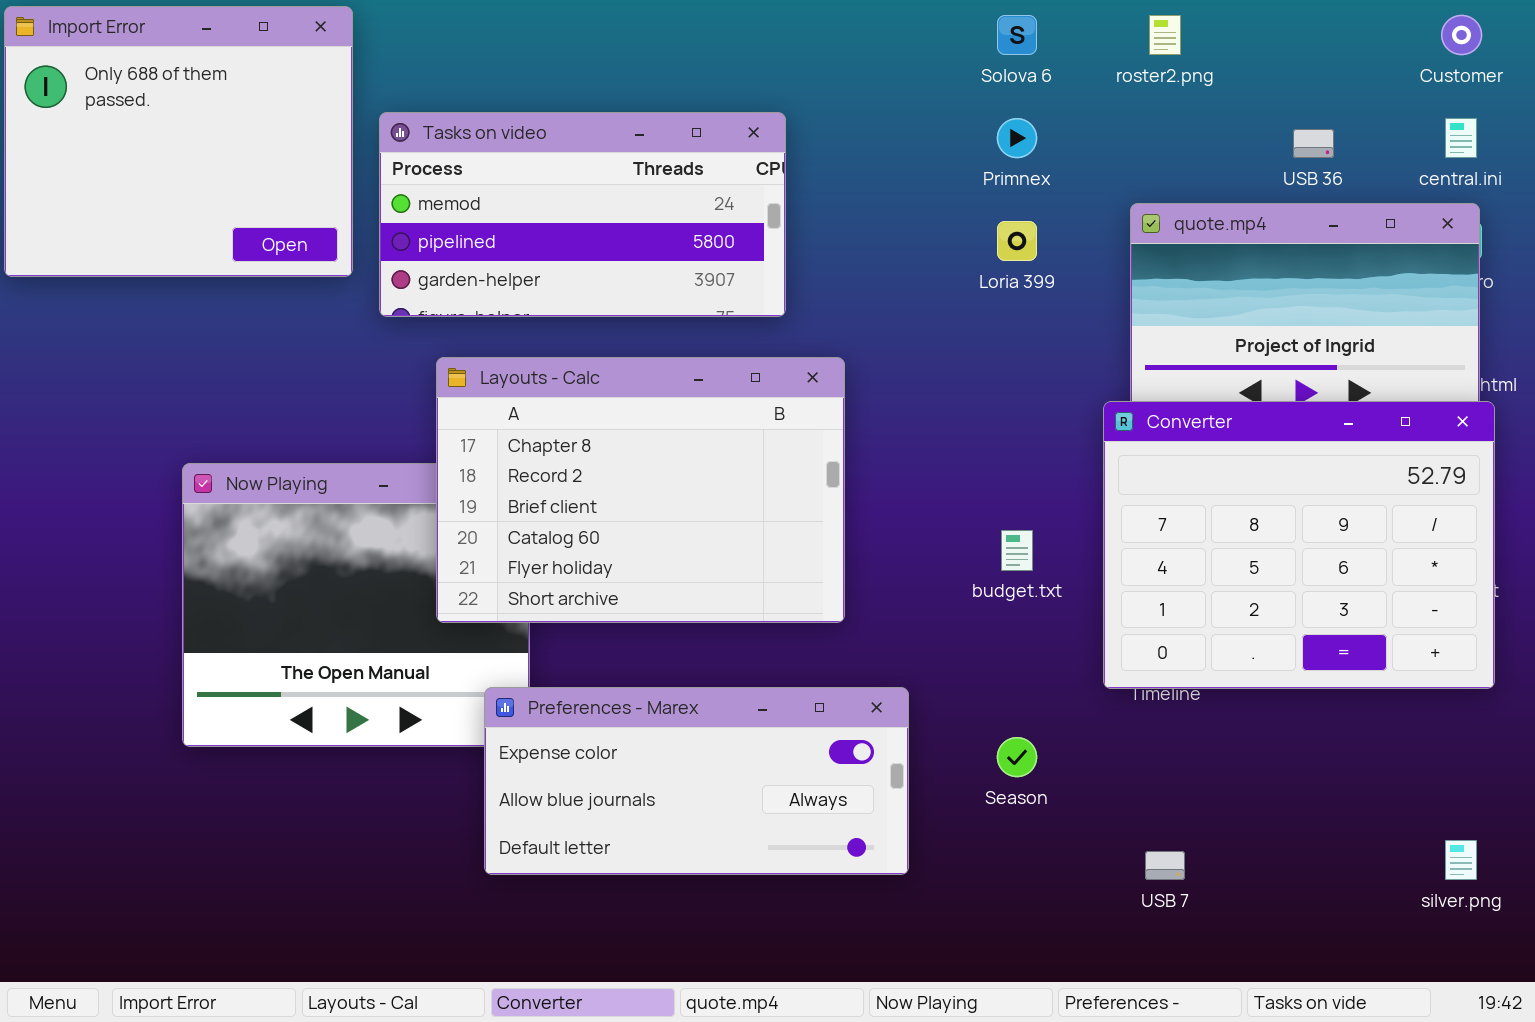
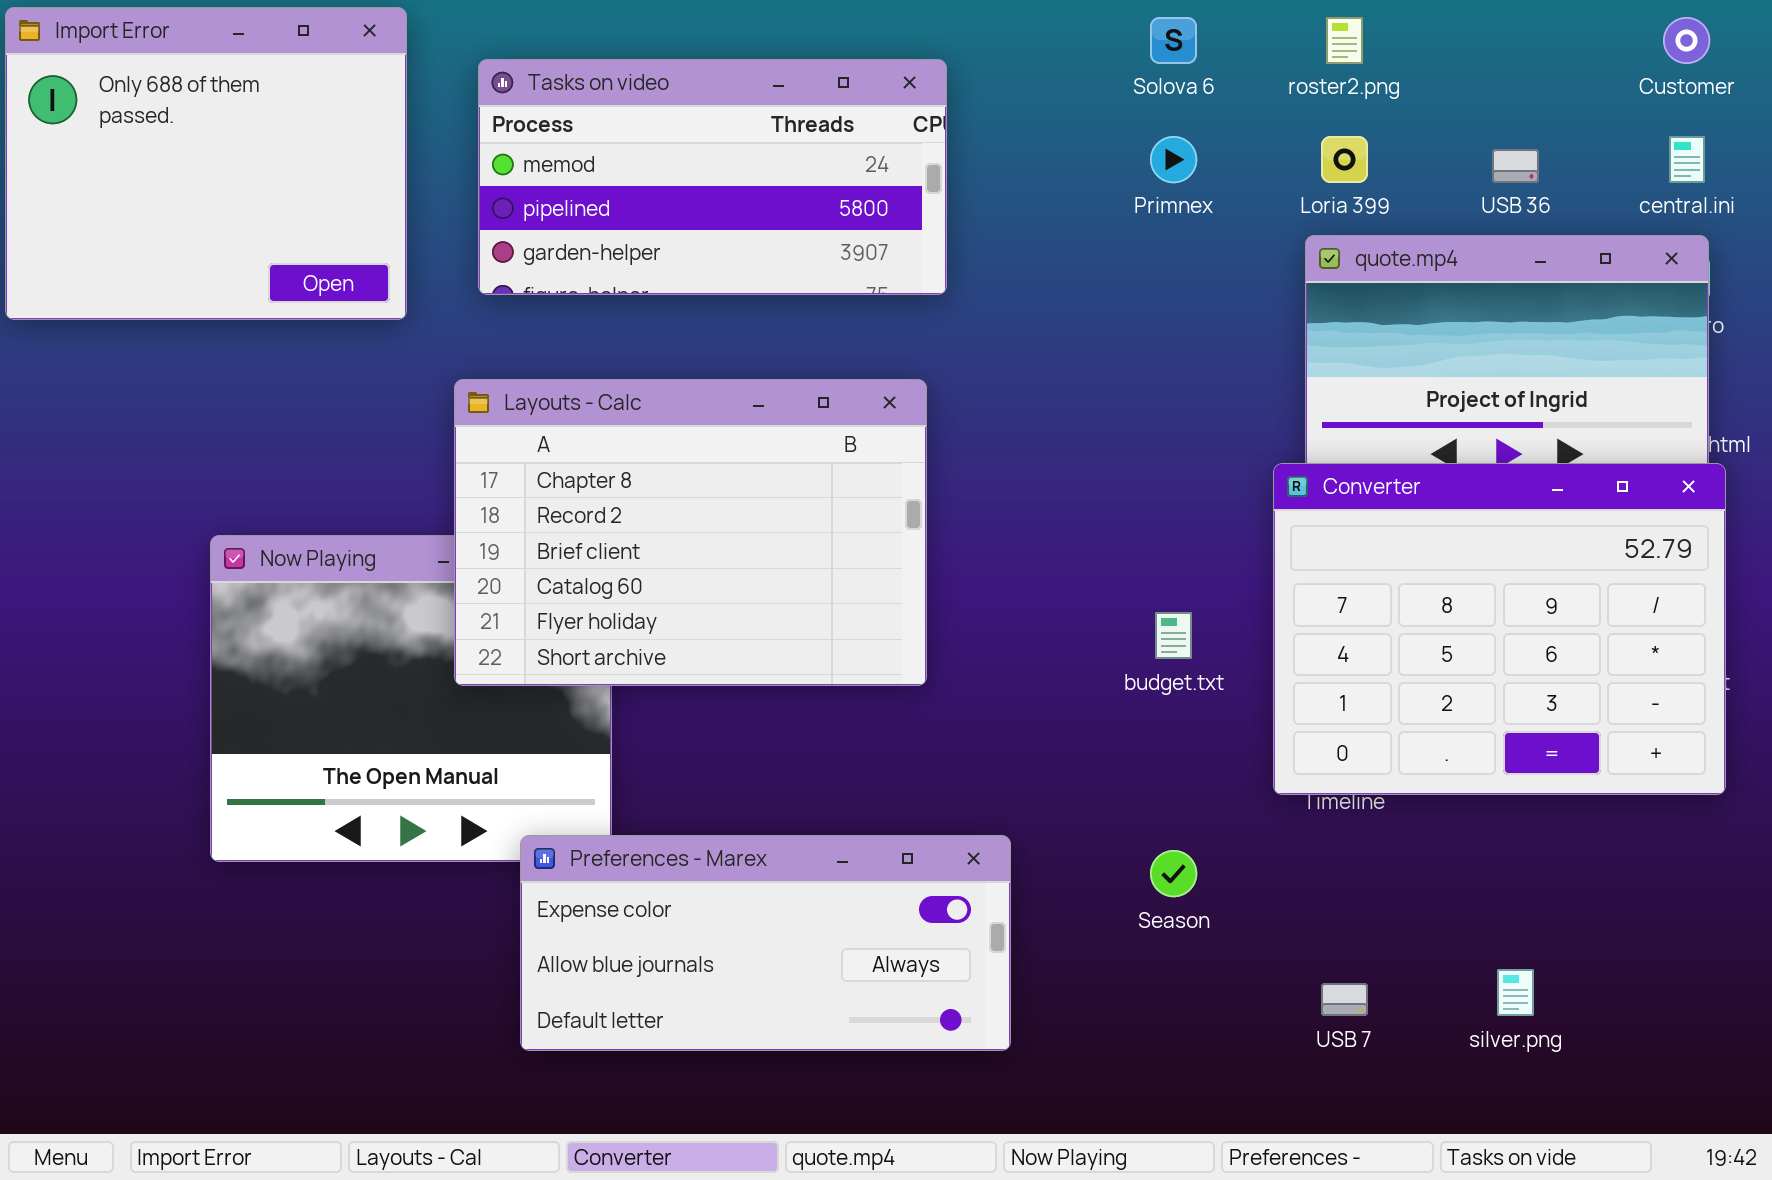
Tasks on video: [379,112,786,317] -> [478,59,947,295], moved
Loria 399: [997,221,1037,261] -> [1321,136,1368,183], moved
Layouts - Calc: [436,357,845,623] -> [454,379,927,686], moved
Preferences - Marex: [484,687,909,875] -> [520,835,1011,1051], moved
silver.png: [1445,840,1477,880] -> [1497,969,1534,1016], moved

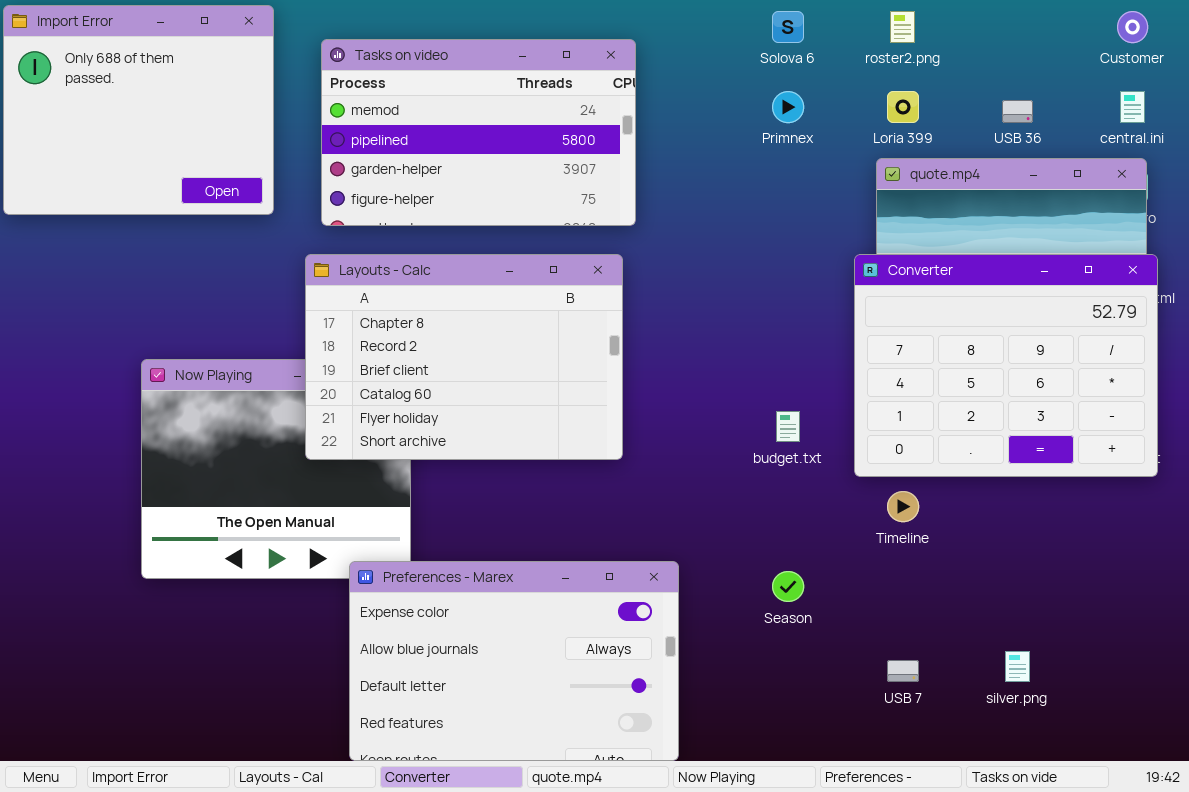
Tasks on video: [478,59,947,295] -> [321,39,636,226], resized
Converter: [1273,463,1726,795] -> [854,254,1158,477], moved
Preferences - Marex: [520,835,1011,1051] -> [349,561,679,761], resized

